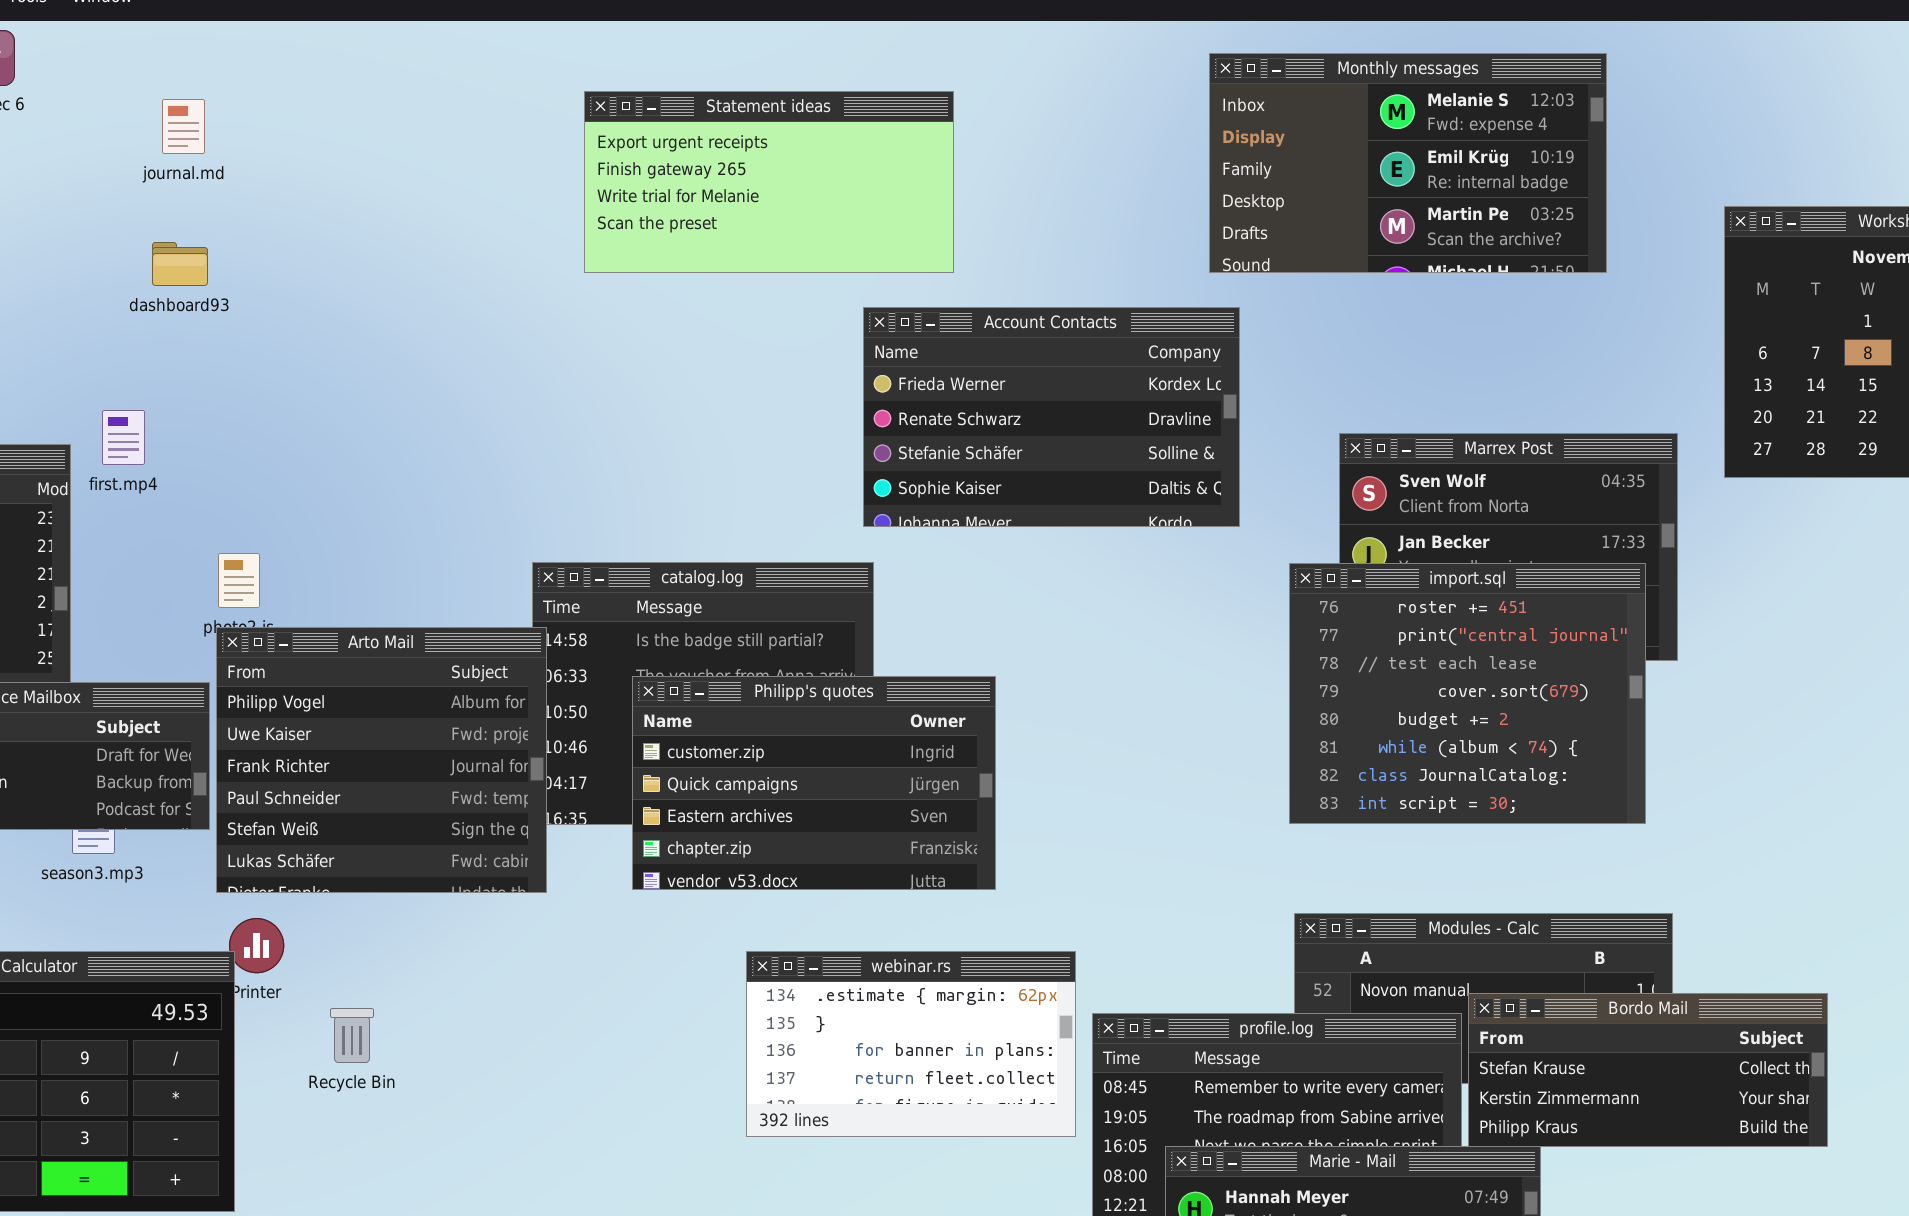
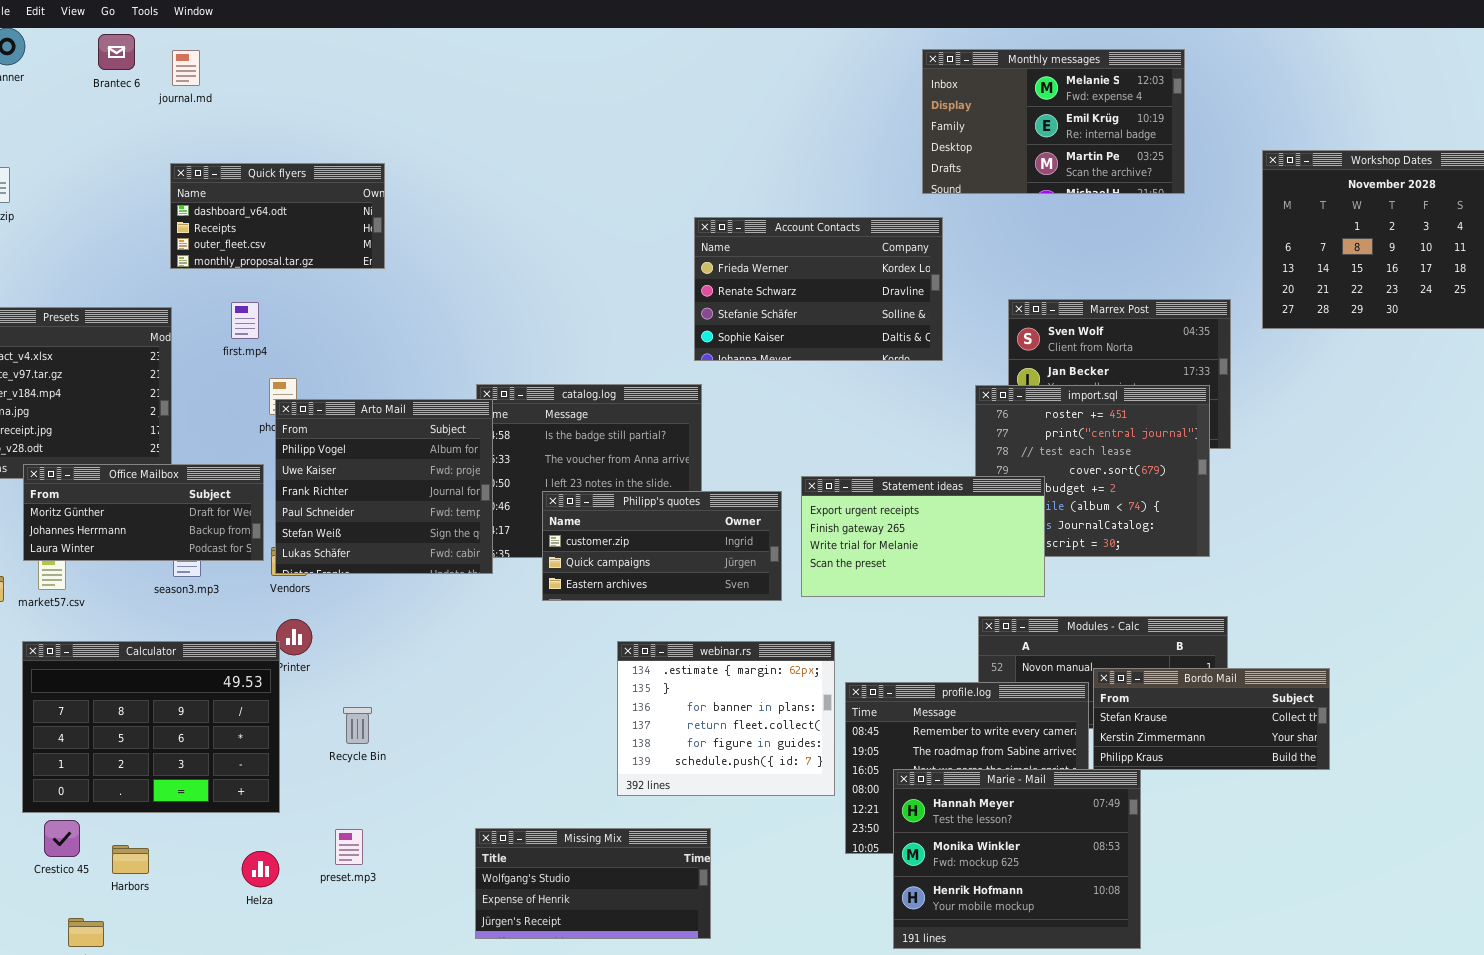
Statement ideas: [584,91,954,273] -> [801,476,1045,597], moved
journal.md: [162,99,205,154] -> [172,50,200,86], moved
Quick flyers: none -> [170,163,385,269], opened
first.mp4: [102,410,145,465] -> [231,302,259,339], moved
Arto Mail: [216,627,547,893] -> [275,399,493,574], moved
Philipp's quotes: [632,676,996,890] -> [542,491,782,601], resized
webinar.rs: [746,951,1076,1137] -> [617,641,835,796], resized
Recycle Bin: [330,1008,374,1063] -> [343,707,372,744], moved

